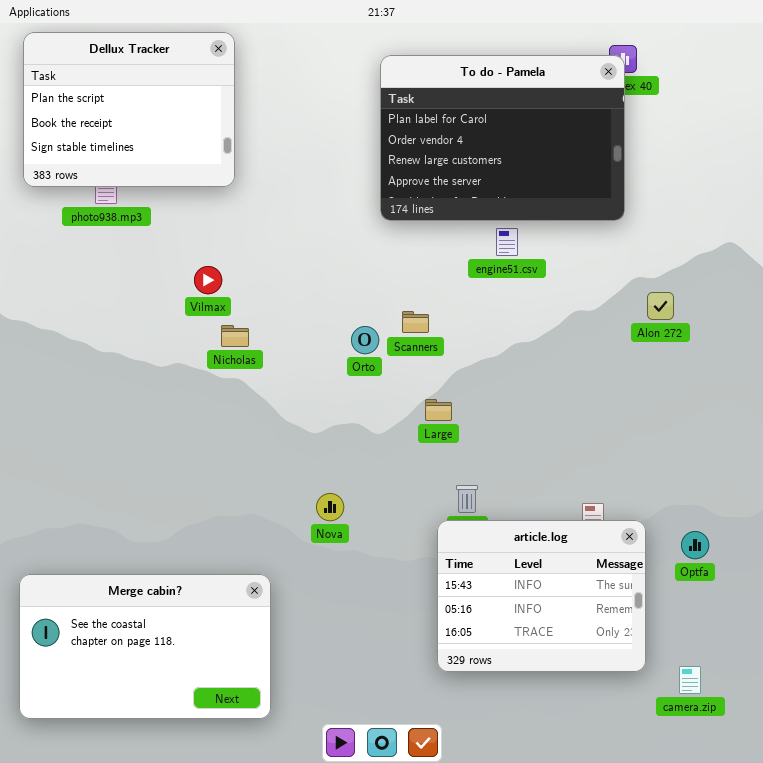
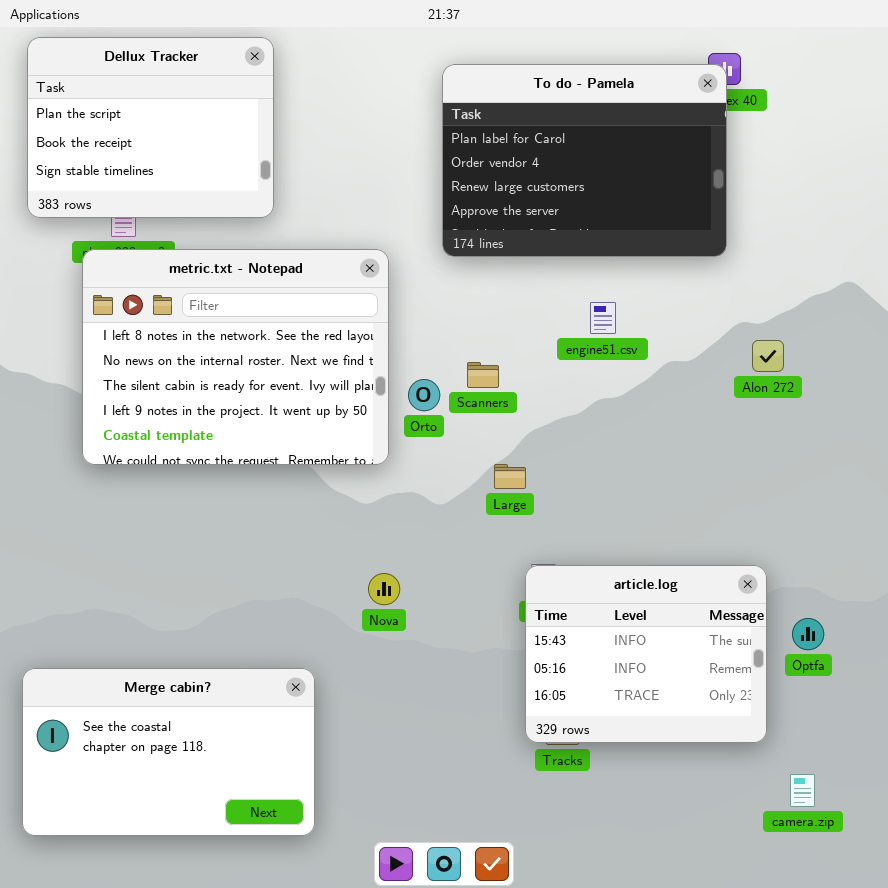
metric.txt - Notepad: none -> [82,249,389,465], opened
engine51.csv: [496,228,518,256] -> [590,302,616,334], moved
article.log: [437,520,646,672] -> [525,565,767,743], moved

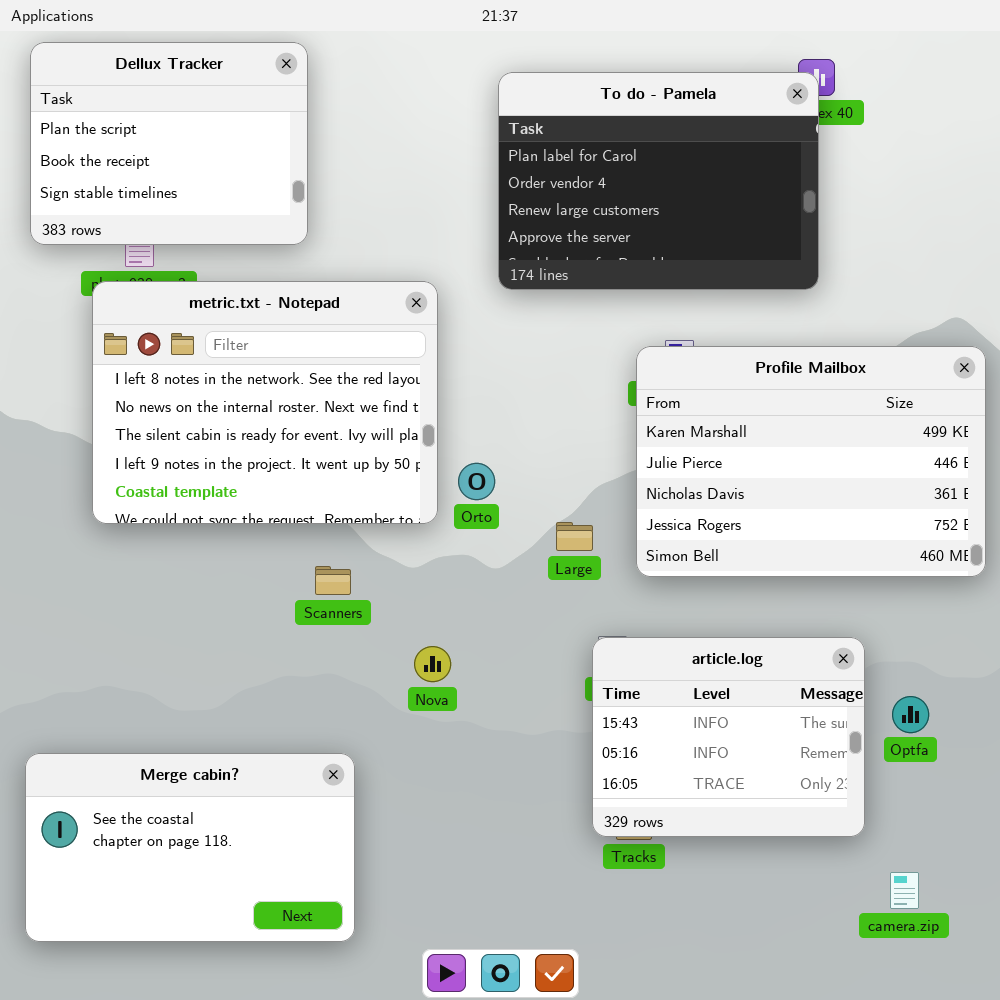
Profile Mailbox: none -> [636,346,986,577], opened
Scanners: [467,362,499,388] -> [315,566,351,595], moved
Orto: [408,379,440,411] -> [458,463,495,500], moved

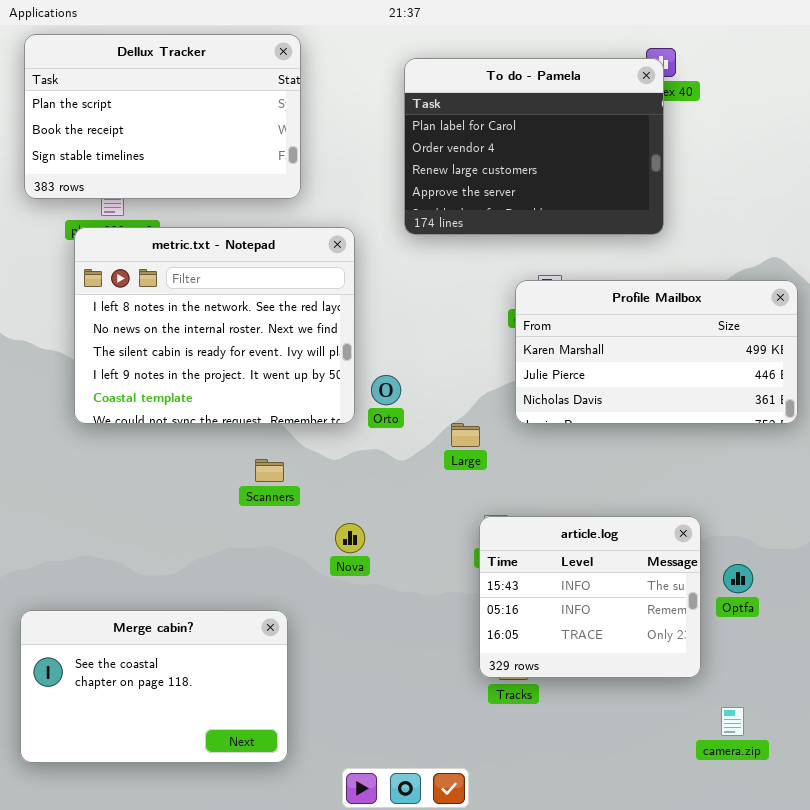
Dellux Tracker: [30,42,308,245] -> [24,34,301,199], resized
Profile Mailbox: [636,346,986,577] -> [515,280,798,424], resized

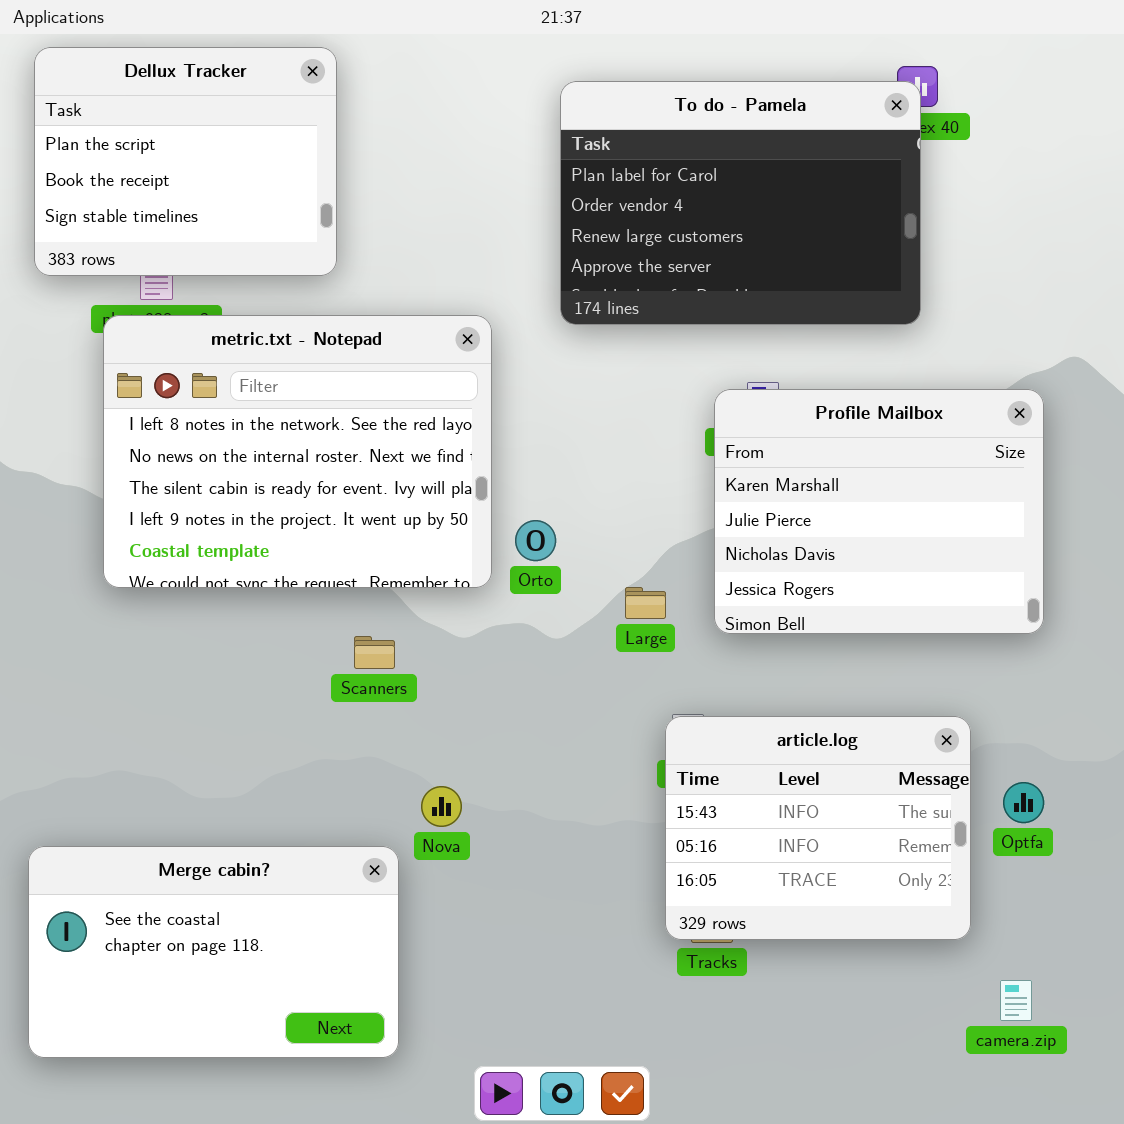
Dellux Tracker: [24,34,301,199] -> [34,47,337,276], resized
Profile Mailbox: [515,280,798,424] -> [714,389,1044,634], resized
Nova: [335,523,365,553] -> [421,786,462,827], moved

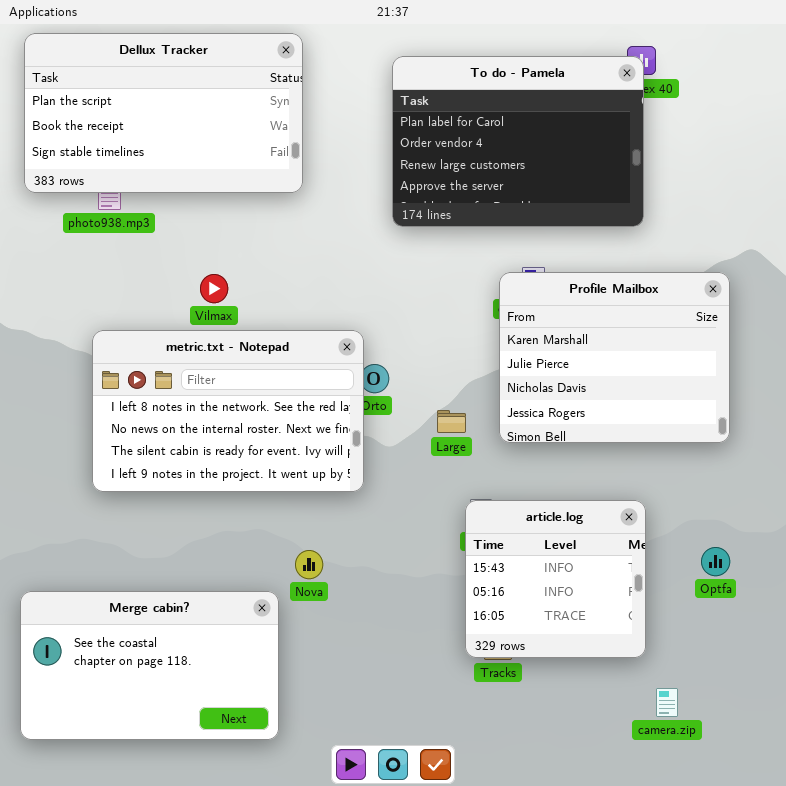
Dellux Tracker: [34,47,337,276] -> [24,33,303,193], resized
metric.txt - Notepad: [103,315,492,588] -> [92,330,364,492], moved, resized
article.log: [665,716,971,940] -> [465,500,646,658], resized
camera.zip: [1000,980,1032,1021] -> [656,688,678,717], moved

